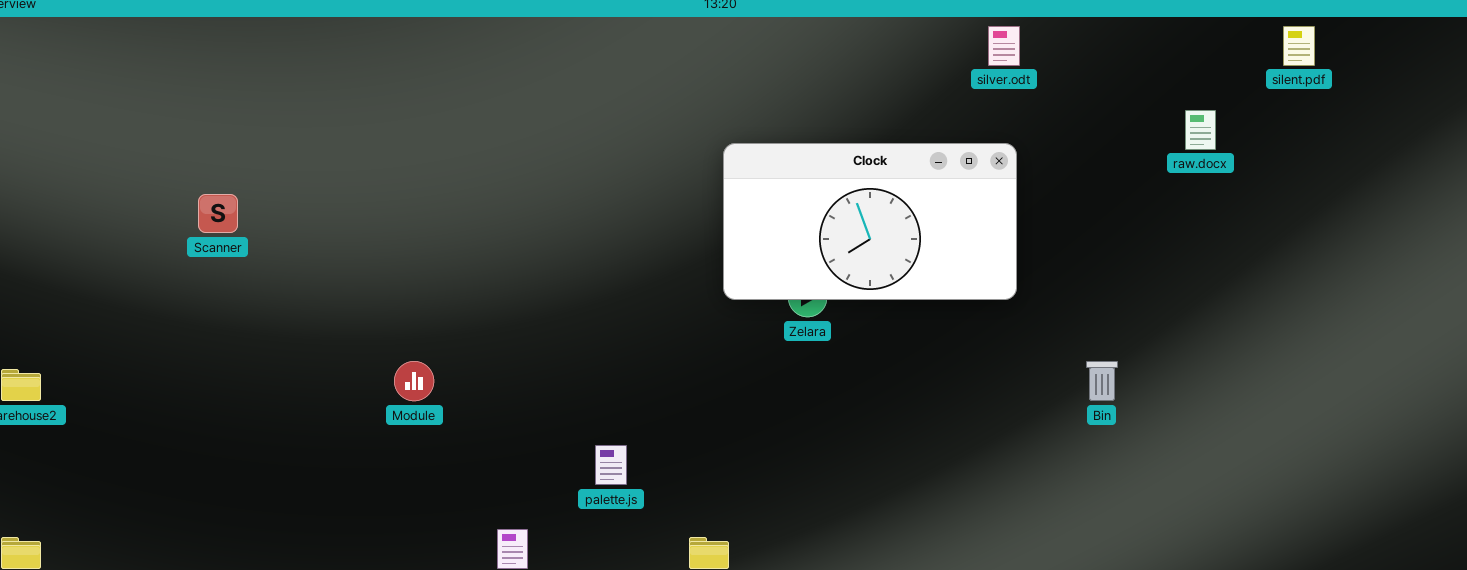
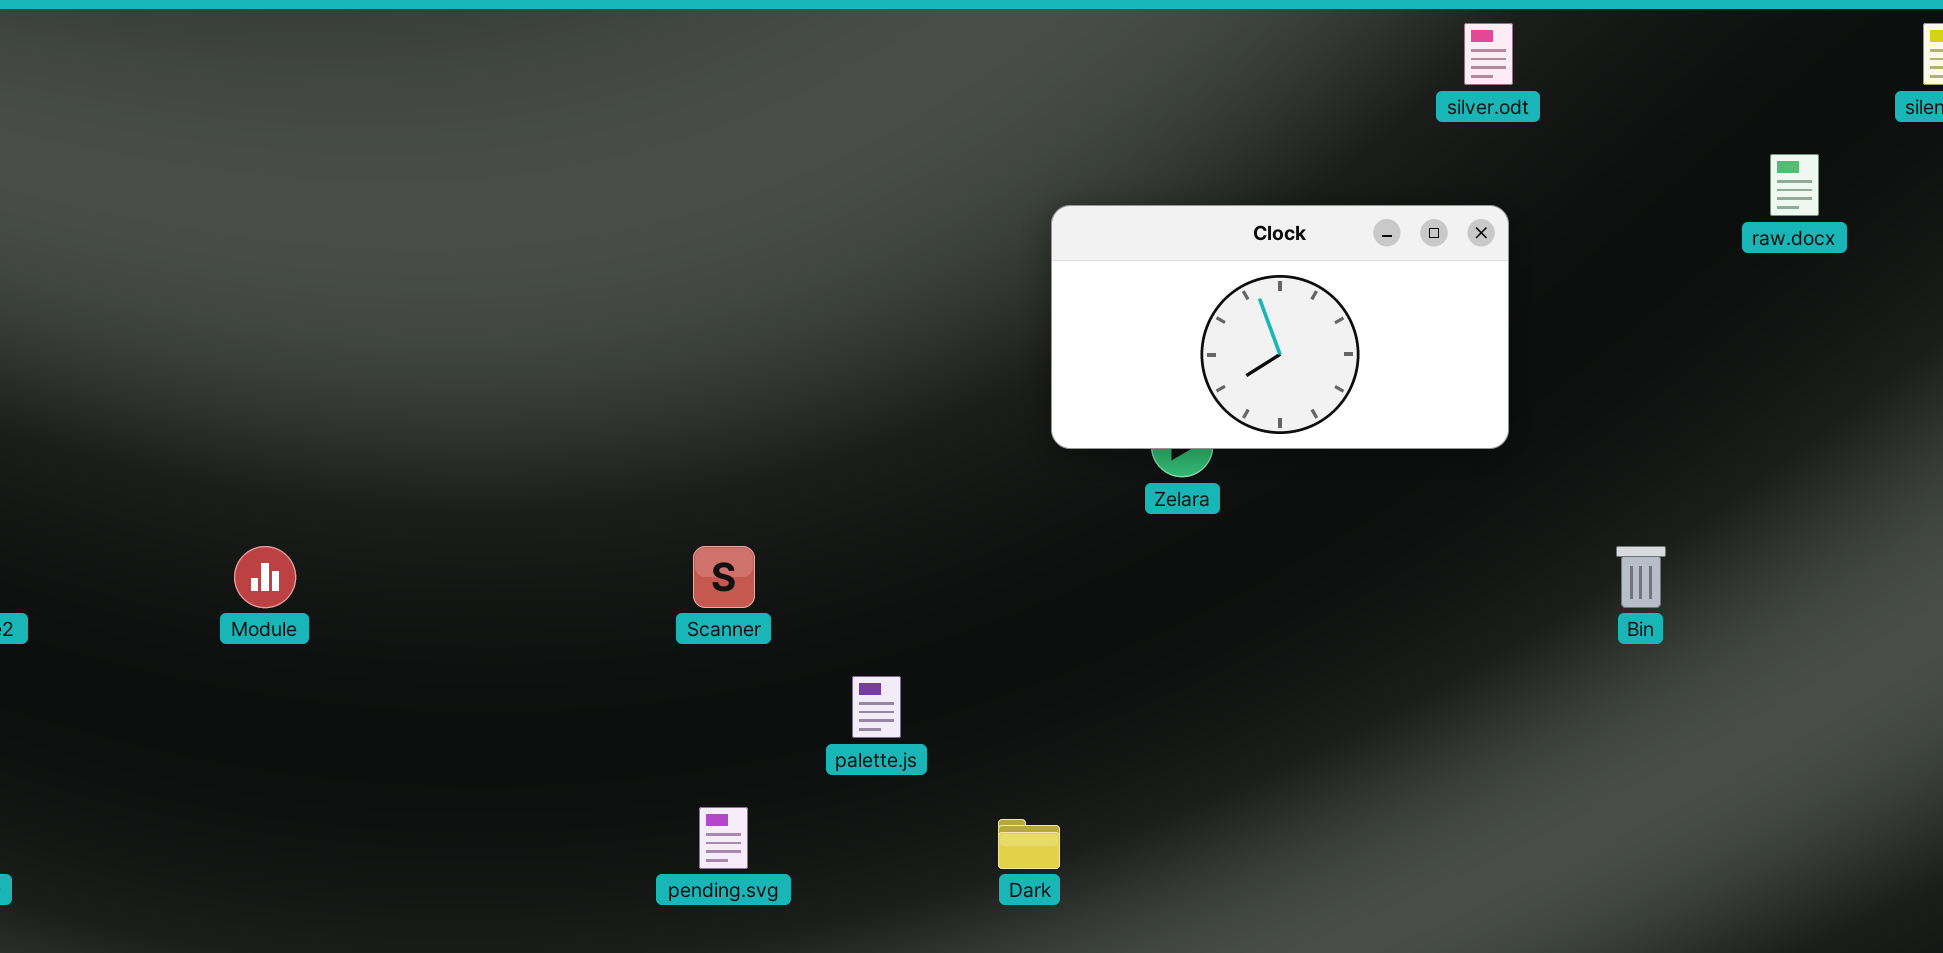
Scanner: [198,194,238,233] -> [693,546,755,608], moved
Module: [394,361,434,401] -> [234,546,296,608], moved

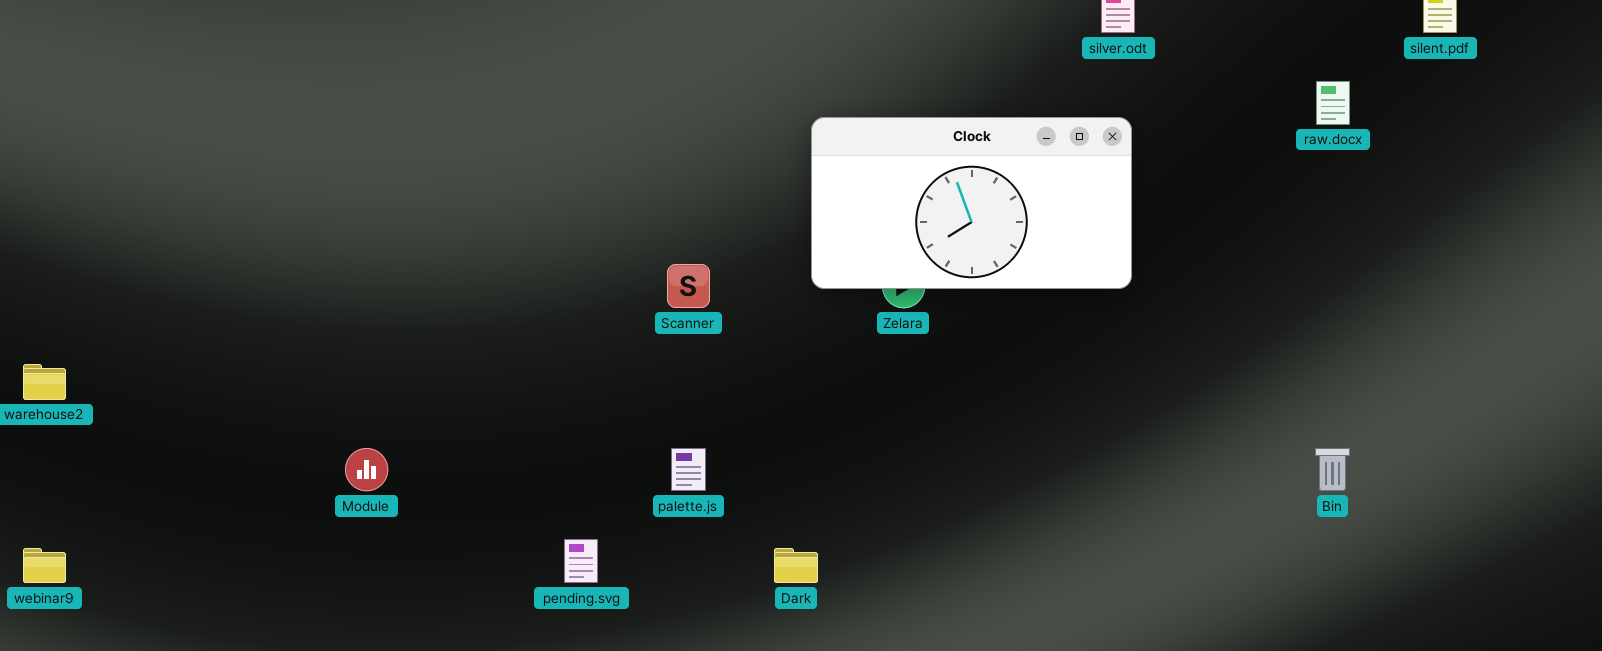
Module: [234,546,296,608] -> [345,448,388,491], moved
Scanner: [693,546,755,608] -> [667,264,710,308], moved
Bin: [1616,546,1666,608] -> [1315,448,1350,491], moved

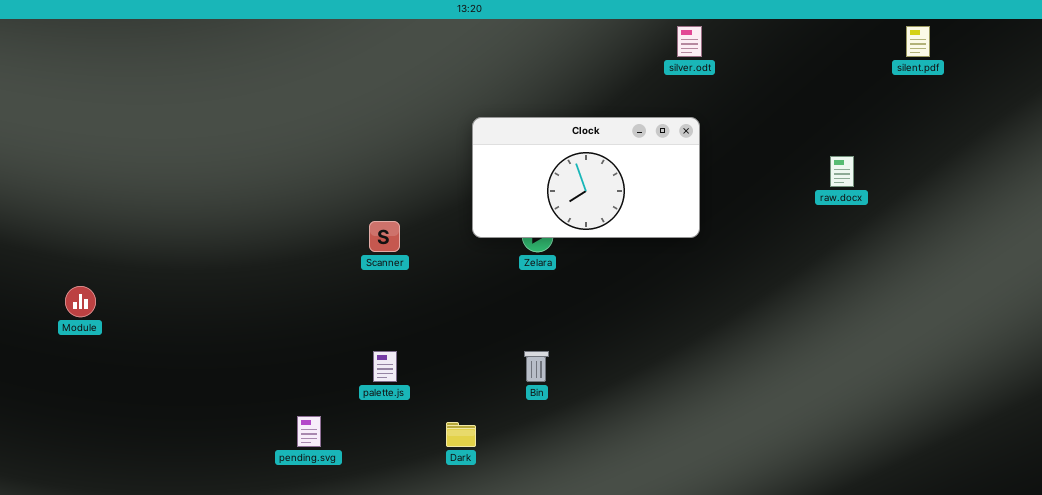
raw.docx: [1316,81,1350,125] -> [830,156,854,187], moved
Module: [345,448,388,491] -> [65,286,96,317], moved
Bin: [1315,448,1350,491] -> [524,351,549,382], moved

